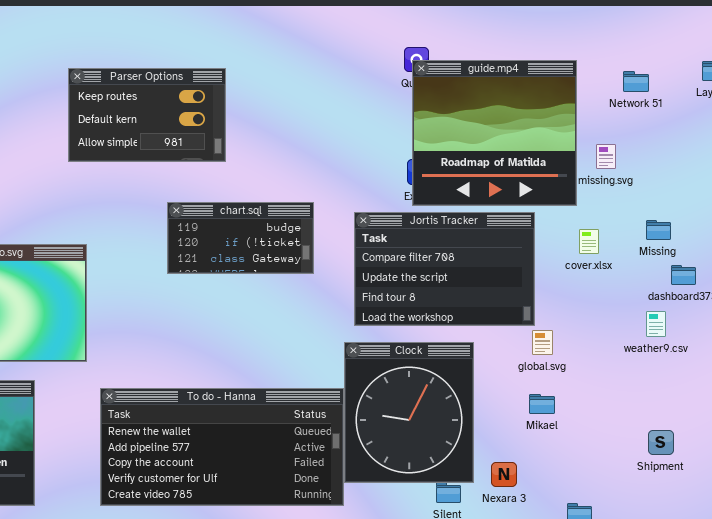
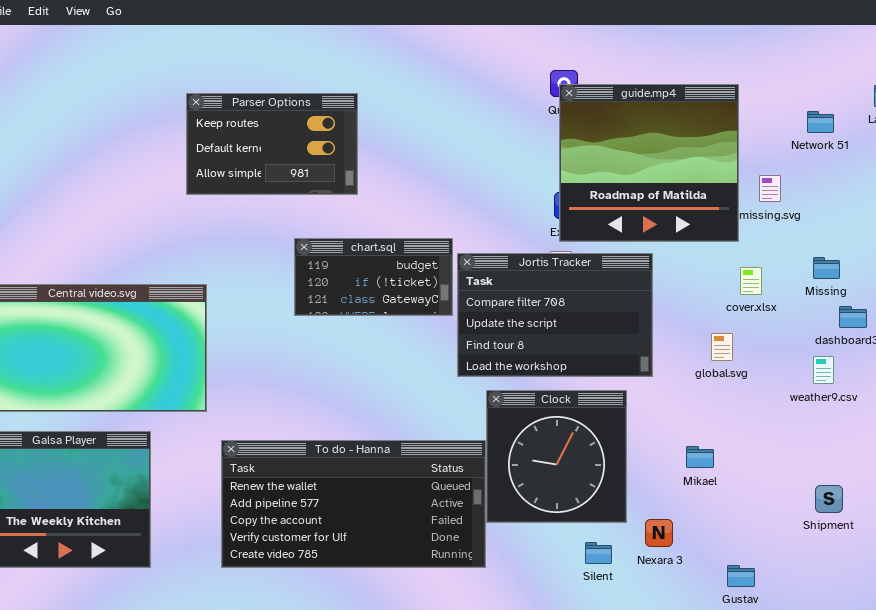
Network 51: [623,71,649,92] -> [807,111,834,133], moved
Jortis Tracker: [354,212,535,326] -> [457,253,653,377], moved
global.svg: [532,330,553,355] -> [711,333,733,361], moved
Clock: [344,342,474,483] -> [486,390,627,523], resized

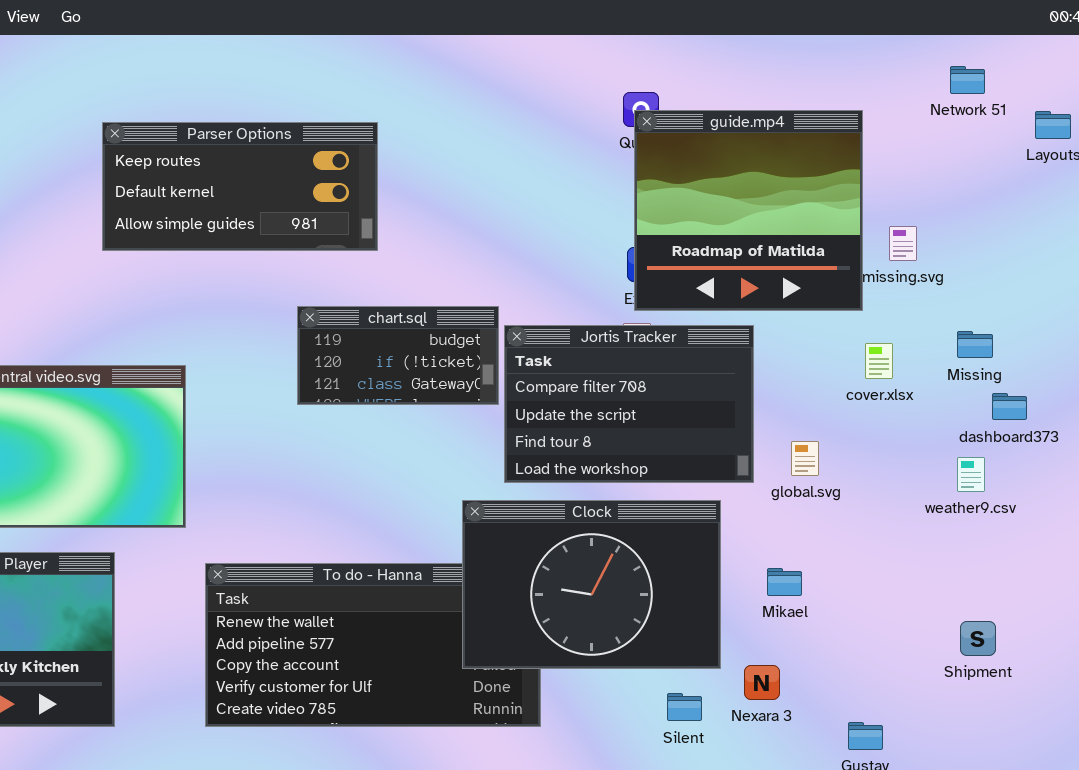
Parser Options: [186,93,358,195] -> [102,122,378,251], resized
Network 51: [807,111,834,133] -> [950,66,985,94], moved
global.svg: [711,333,733,361] -> [791,441,819,476], moved
Clock: [486,390,627,523] -> [462,500,721,669], resized
Mikael: [686,446,714,468] -> [767,568,802,596], moved

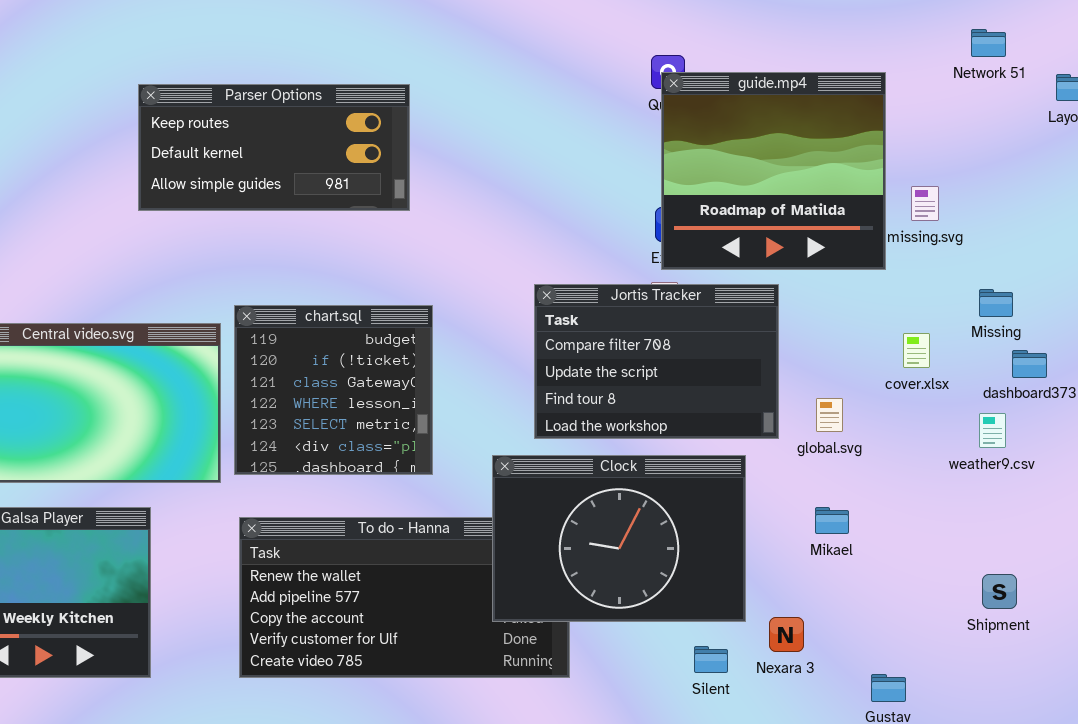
chart.sql: [297,306,499,405] -> [234,305,433,475], moved, resized
cover.xlsx: [865,343,893,379] -> [903,333,930,368], moved
Mikael: [767,568,802,596] -> [815,507,849,534], moved

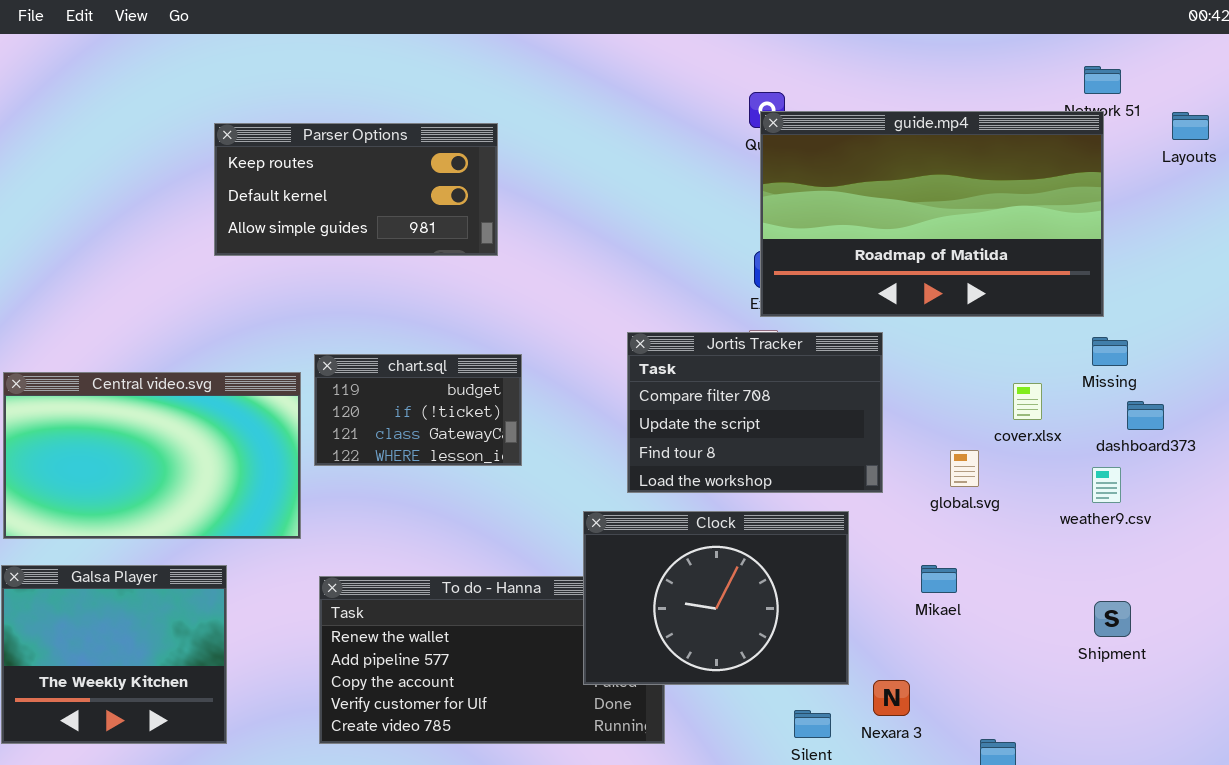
guide.mp4: [661,72,886,270] -> [760,111,1104,317], resized
chart.sql: [234,305,433,475] -> [314,354,522,466], resized
global.svg: [816,398,843,432] -> [950,450,979,487], moved
Shipment: [982,574,1017,609] -> [1094,601,1131,637], moved

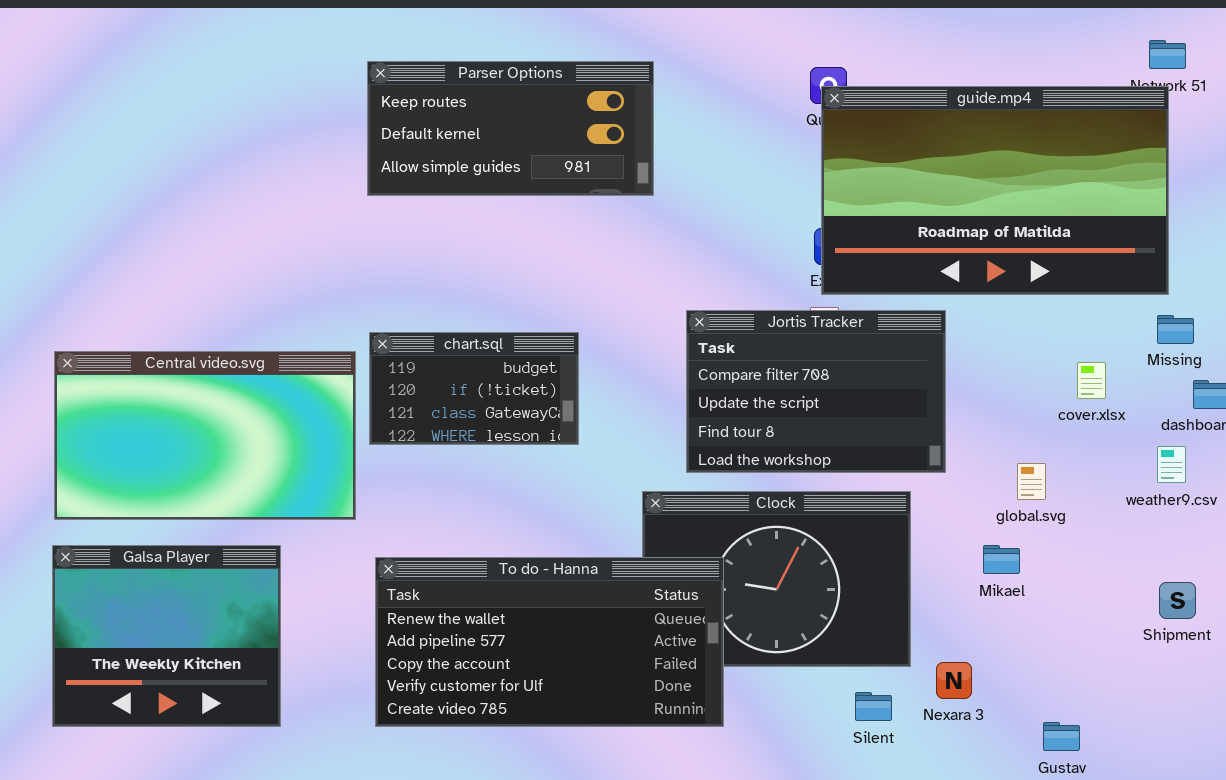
Parser Options: [214,123,498,256] -> [367,61,654,196], moved
global.svg: [950,450,979,487] -> [1017,463,1046,500], moved
To do - Hanna: [319,576,665,744] -> [375,557,724,727], raised

